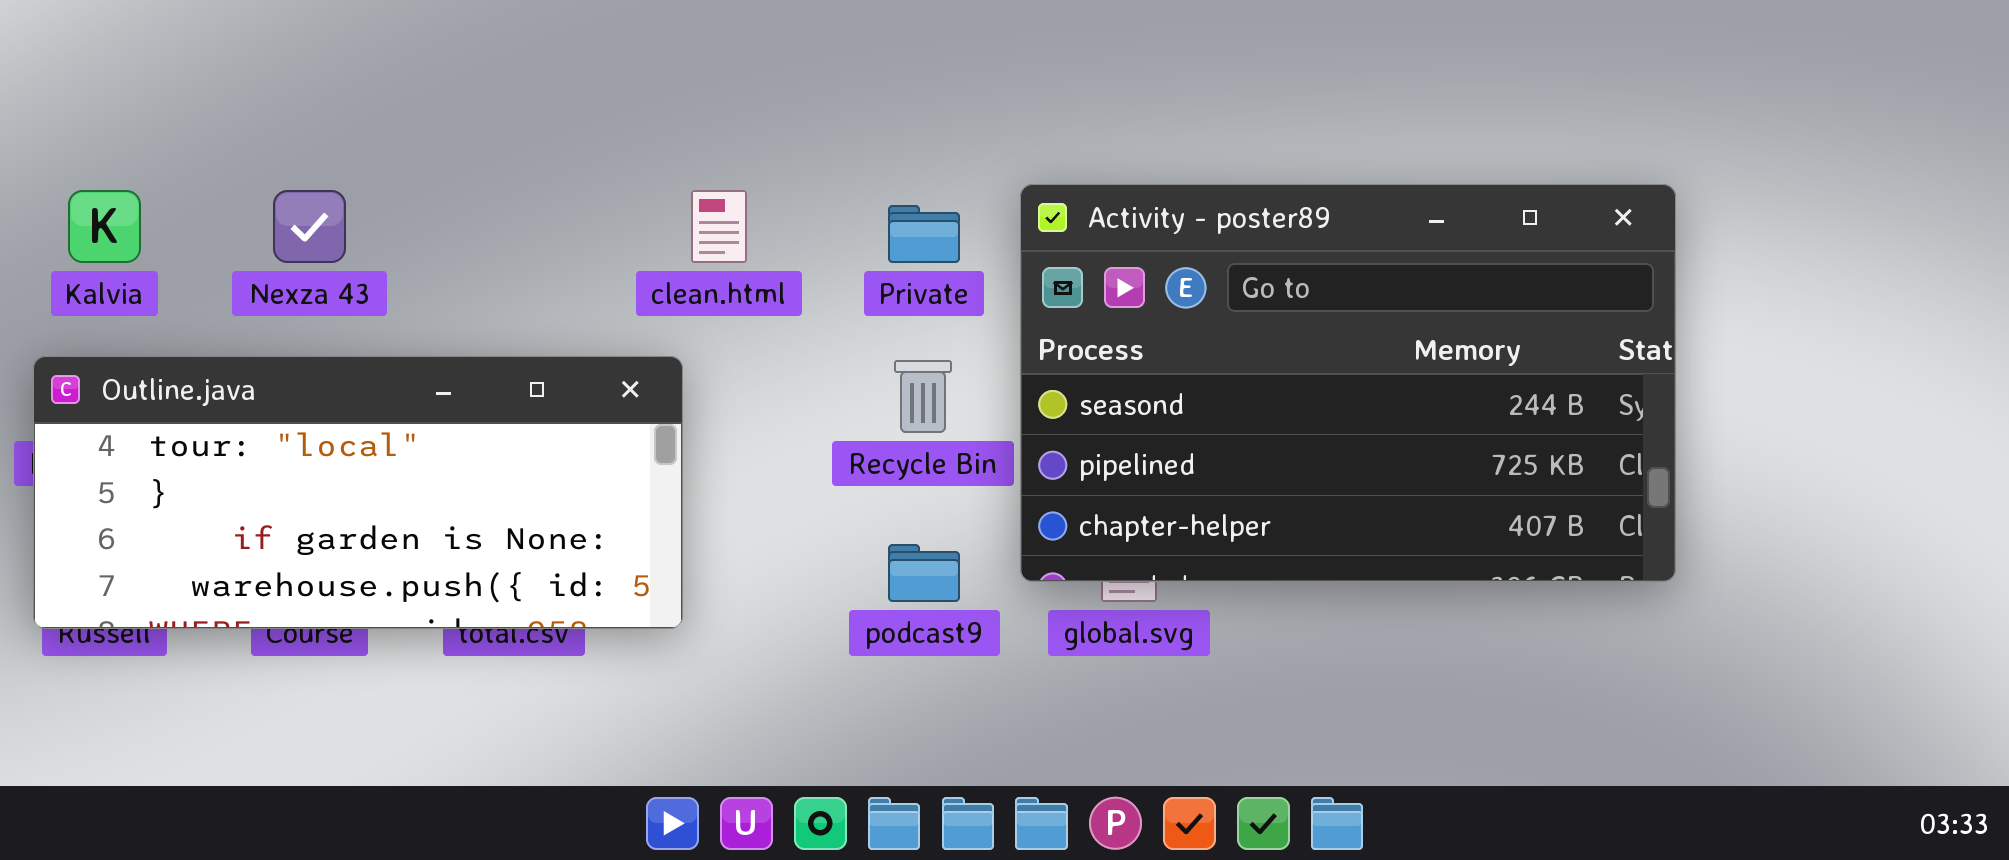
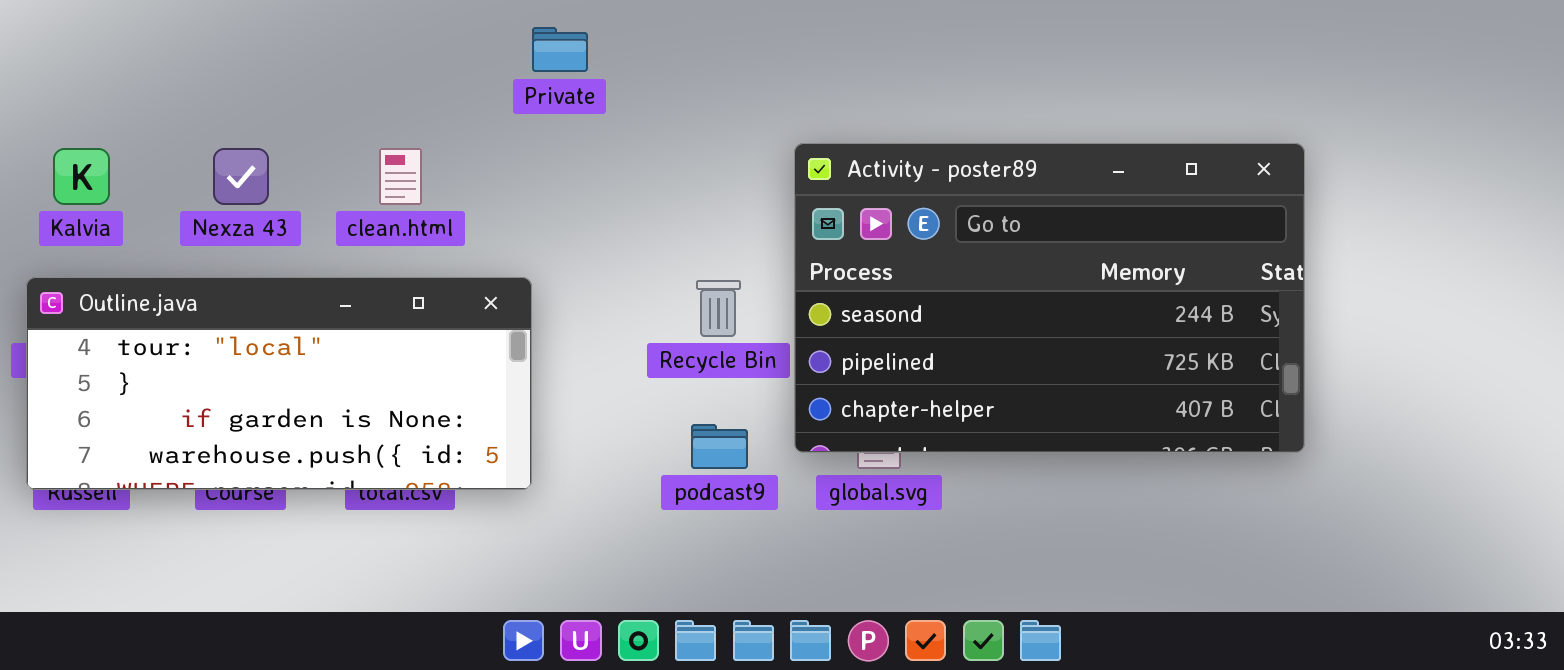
clean.html: [691,190,747,263] -> [379,148,422,205], moved
Private: [888,205,960,263] -> [532,27,588,72], moved

